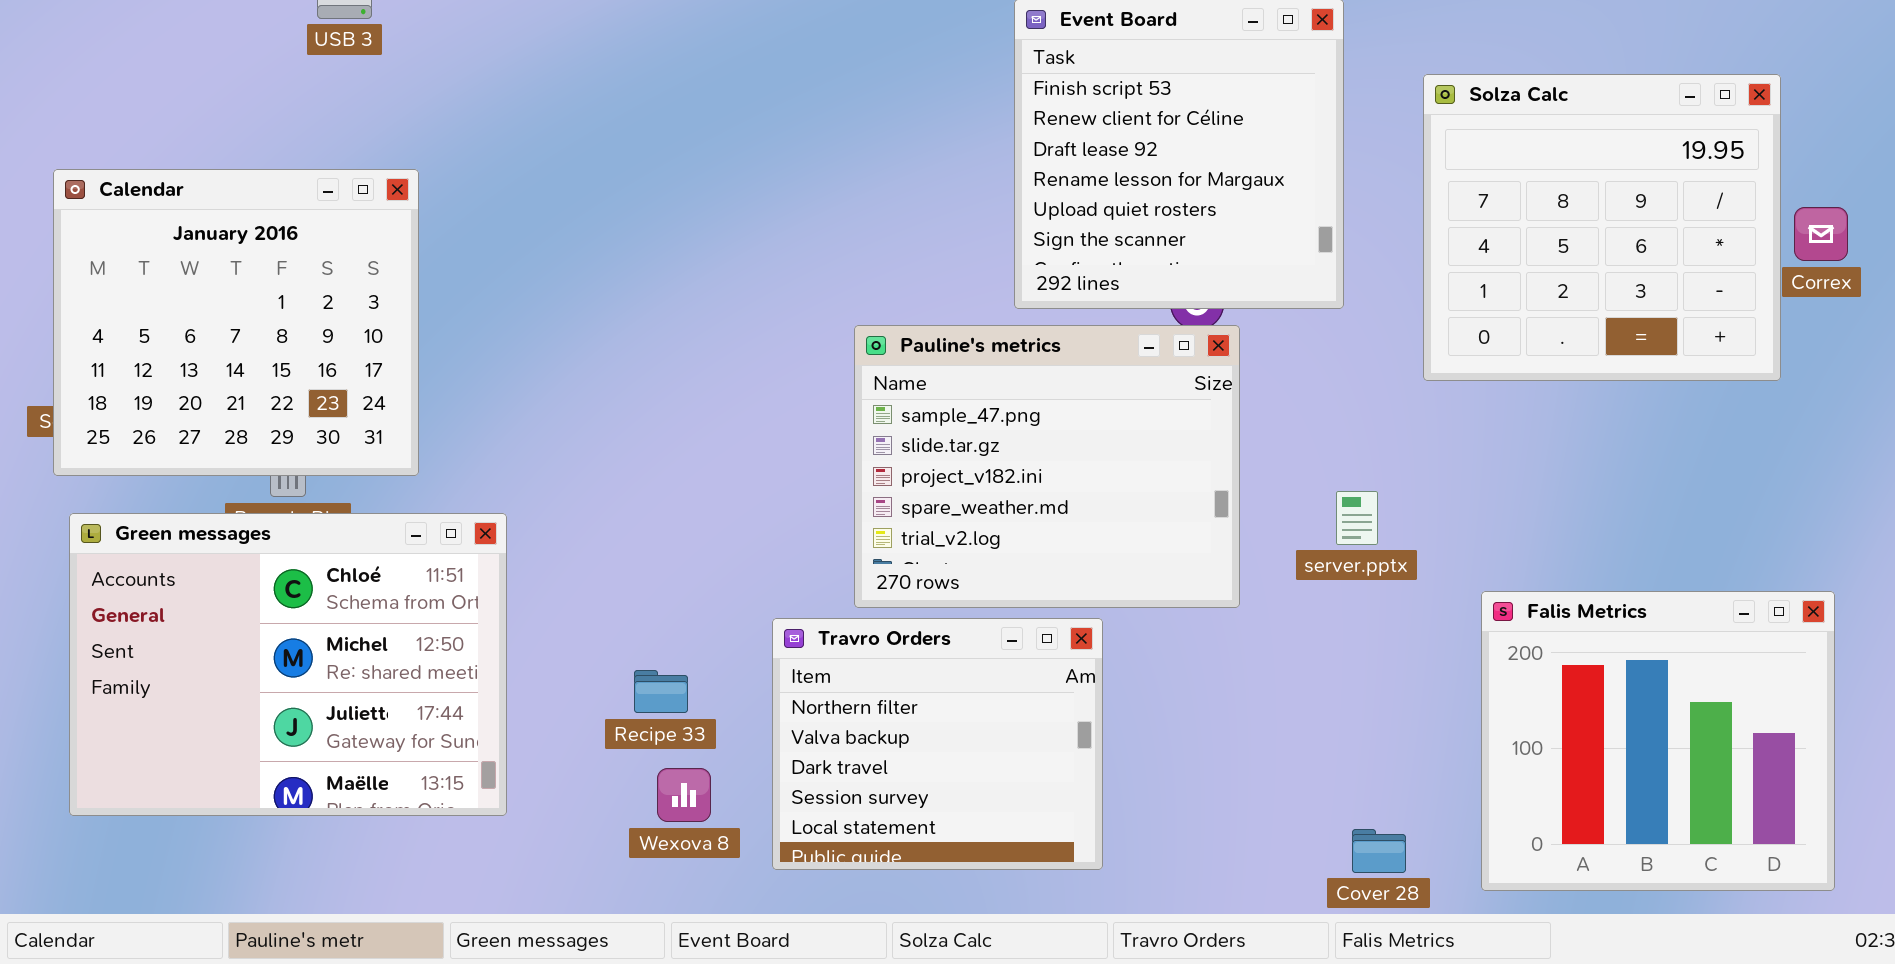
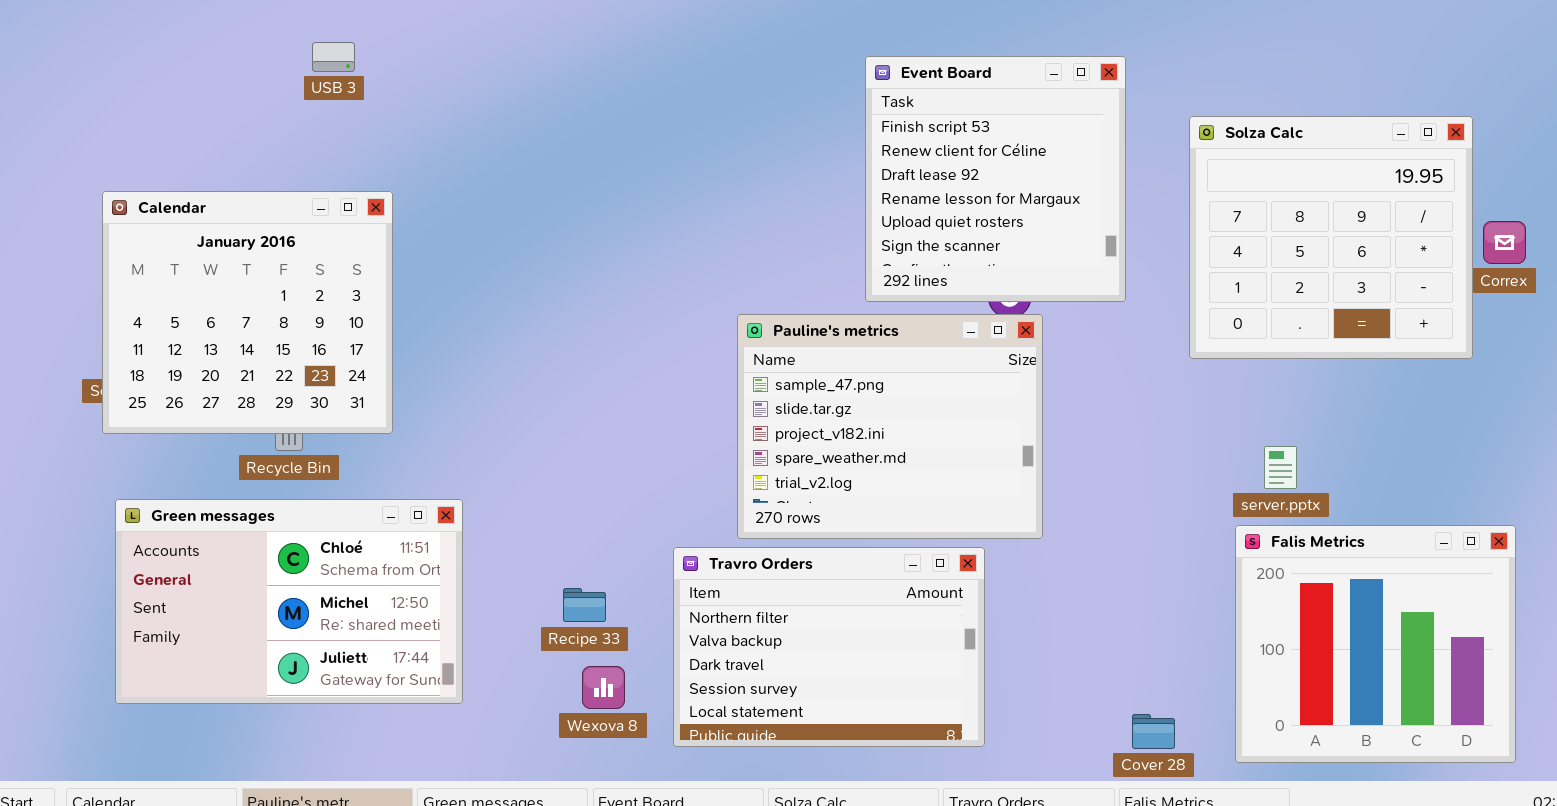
server.pptx: [1336,491,1378,545] -> [1264,446,1297,489], moved
Green messages: [69,513,507,816] -> [115,499,463,704], resized
Travro Orders: [772,618,1103,870] -> [673,547,985,747], resized

